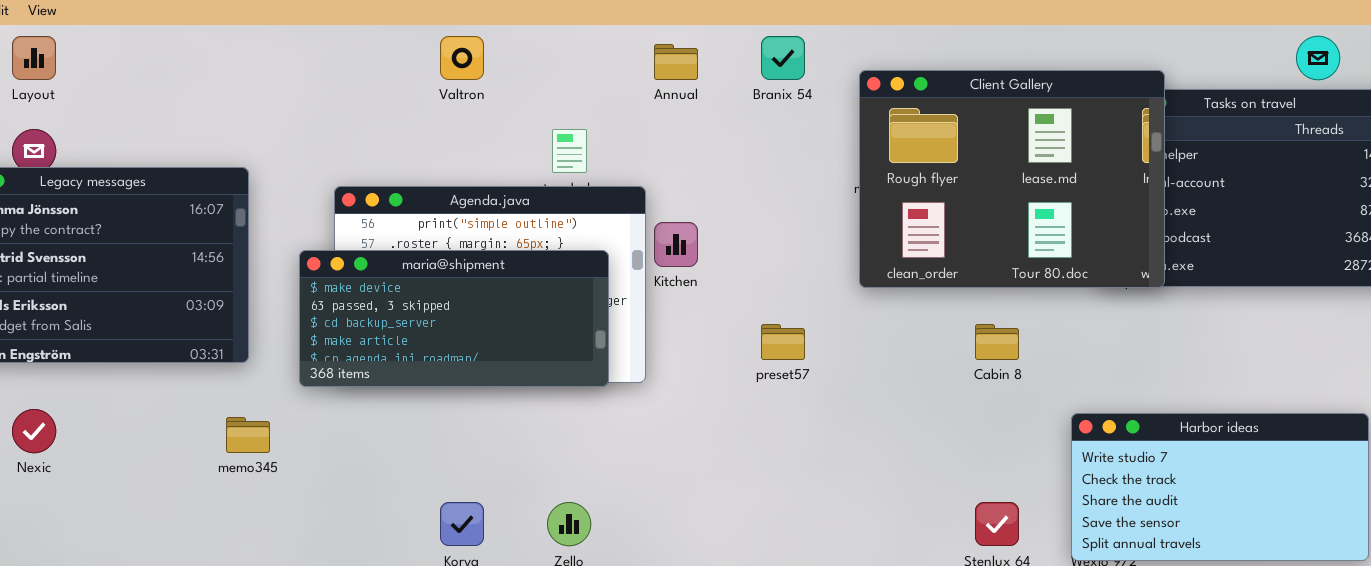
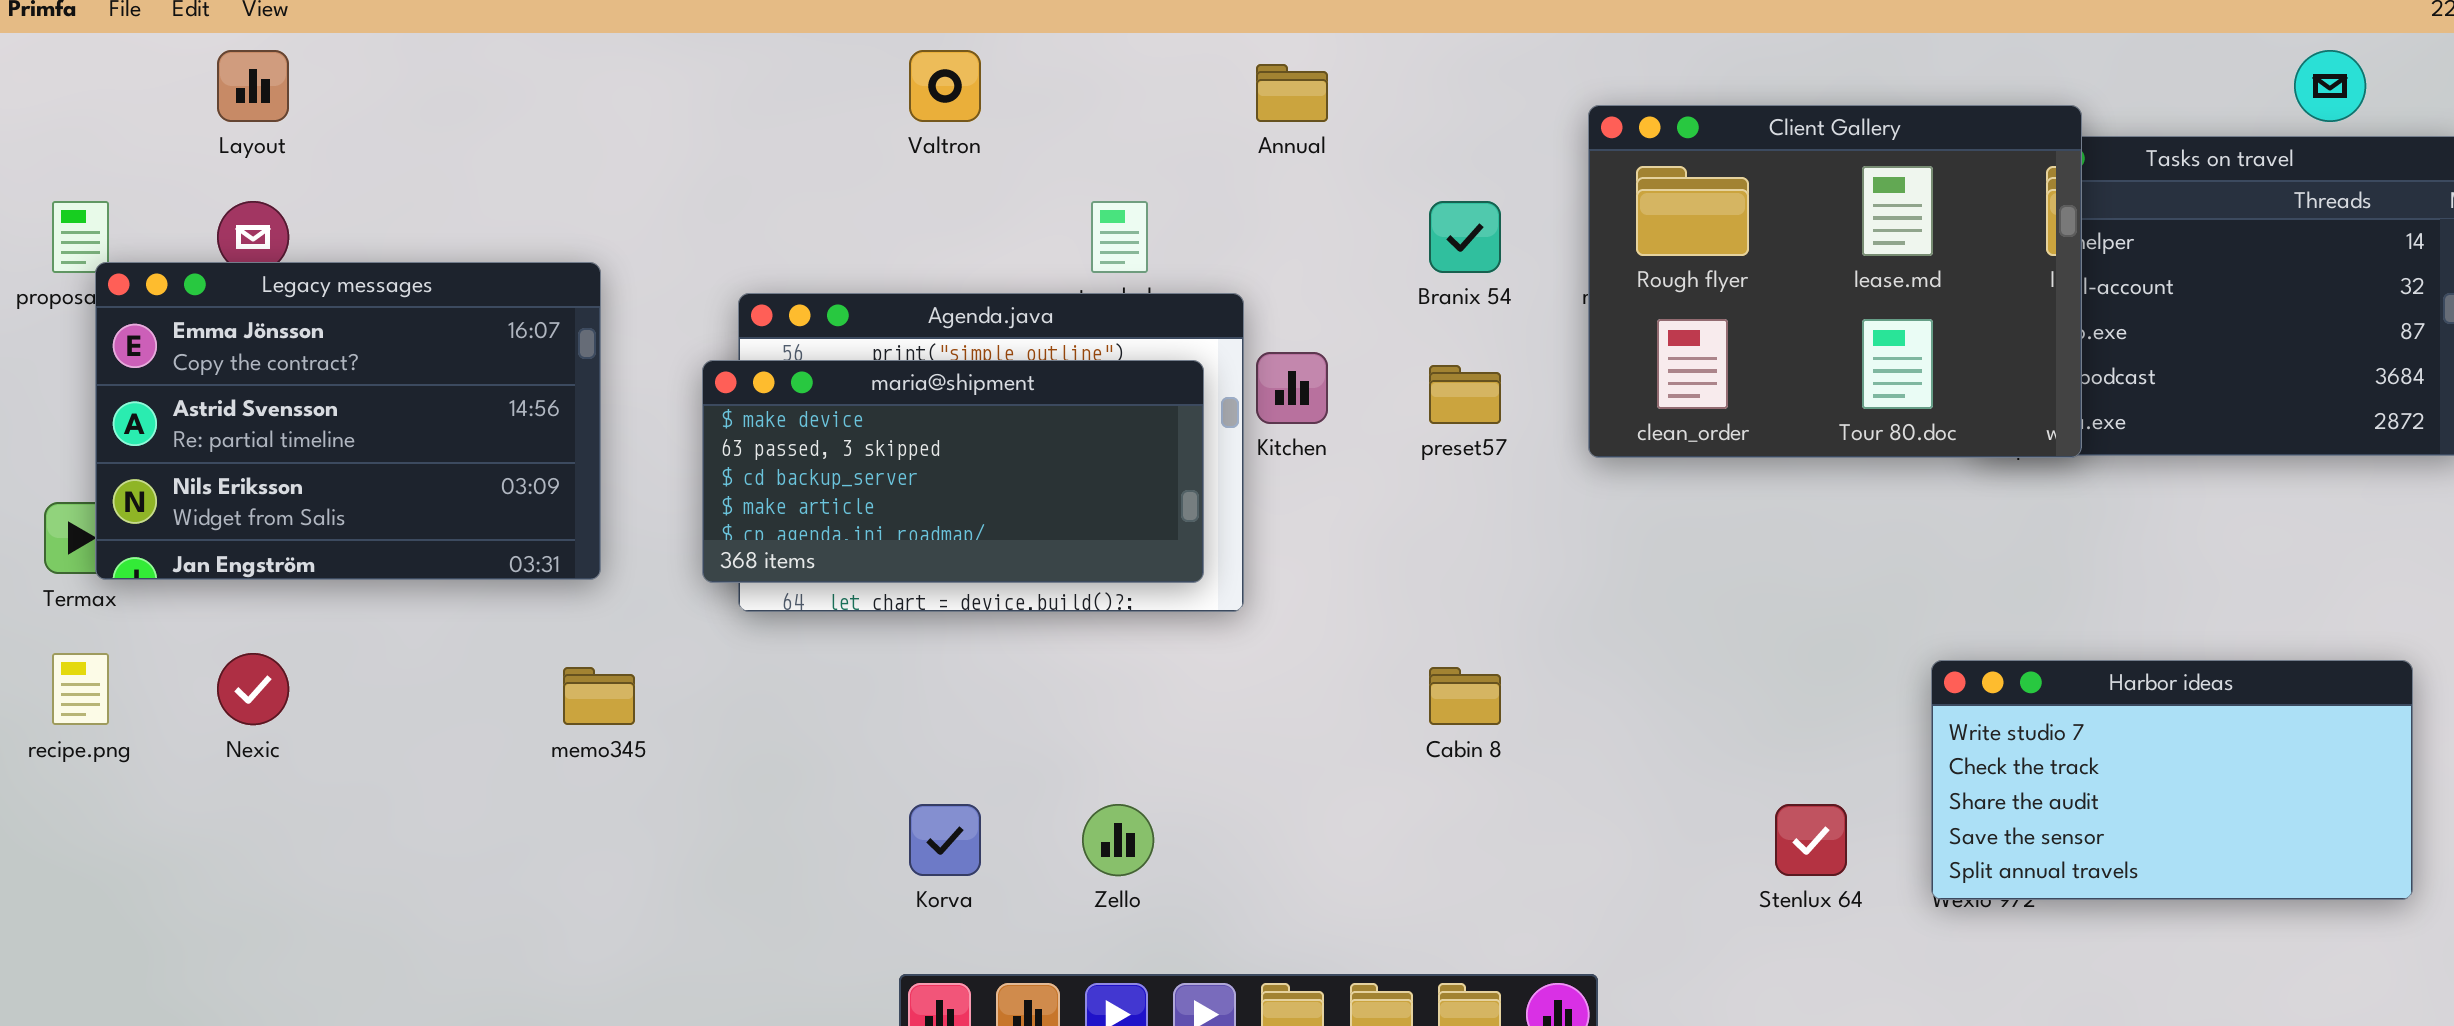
Branix 54: [761,36,805,80] -> [1429,201,1501,273], moved
maria@shipment: [299,250,609,387] -> [702,360,1204,583], moved
preset57: [761,324,805,360] -> [1429,365,1501,424], moved
Cabin 8: [975,324,1019,360] -> [1429,667,1501,725], moved

